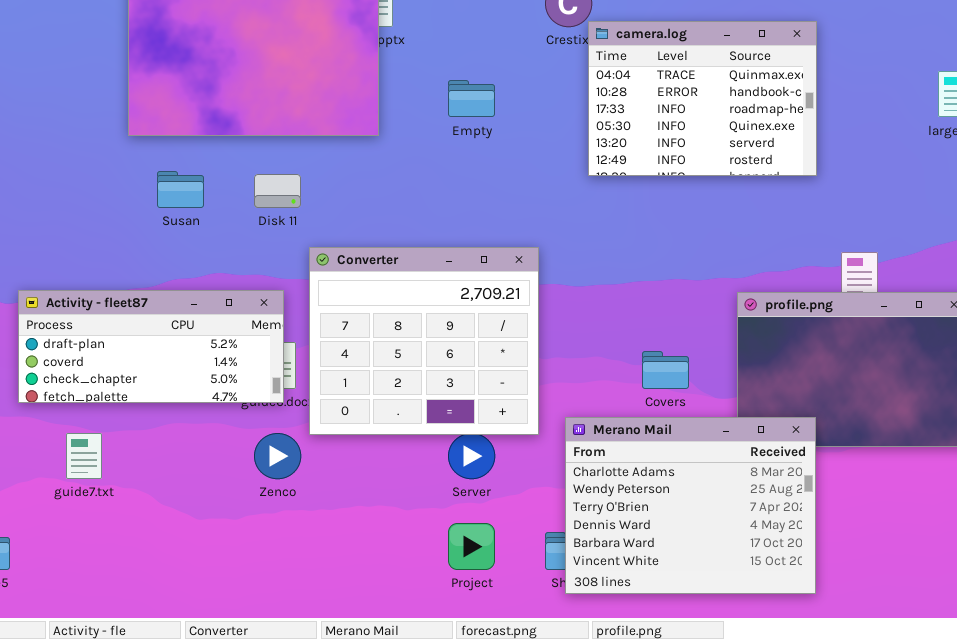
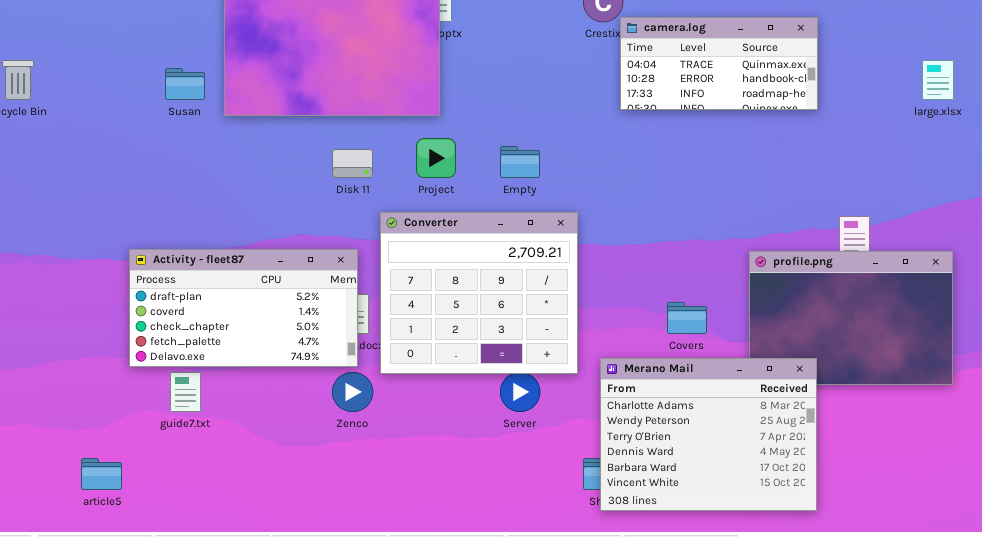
camera.log: [588,21,817,176] -> [620,17,818,110], resized
Empty: [448,80,495,117] -> [500,146,540,178], moved
Susan: [157,171,204,208] -> [165,68,205,100], moved
Activity - fleet87: [18,290,284,403] -> [129,249,358,367], resized
Project: [448,523,495,570] -> [416,138,456,178], moved

